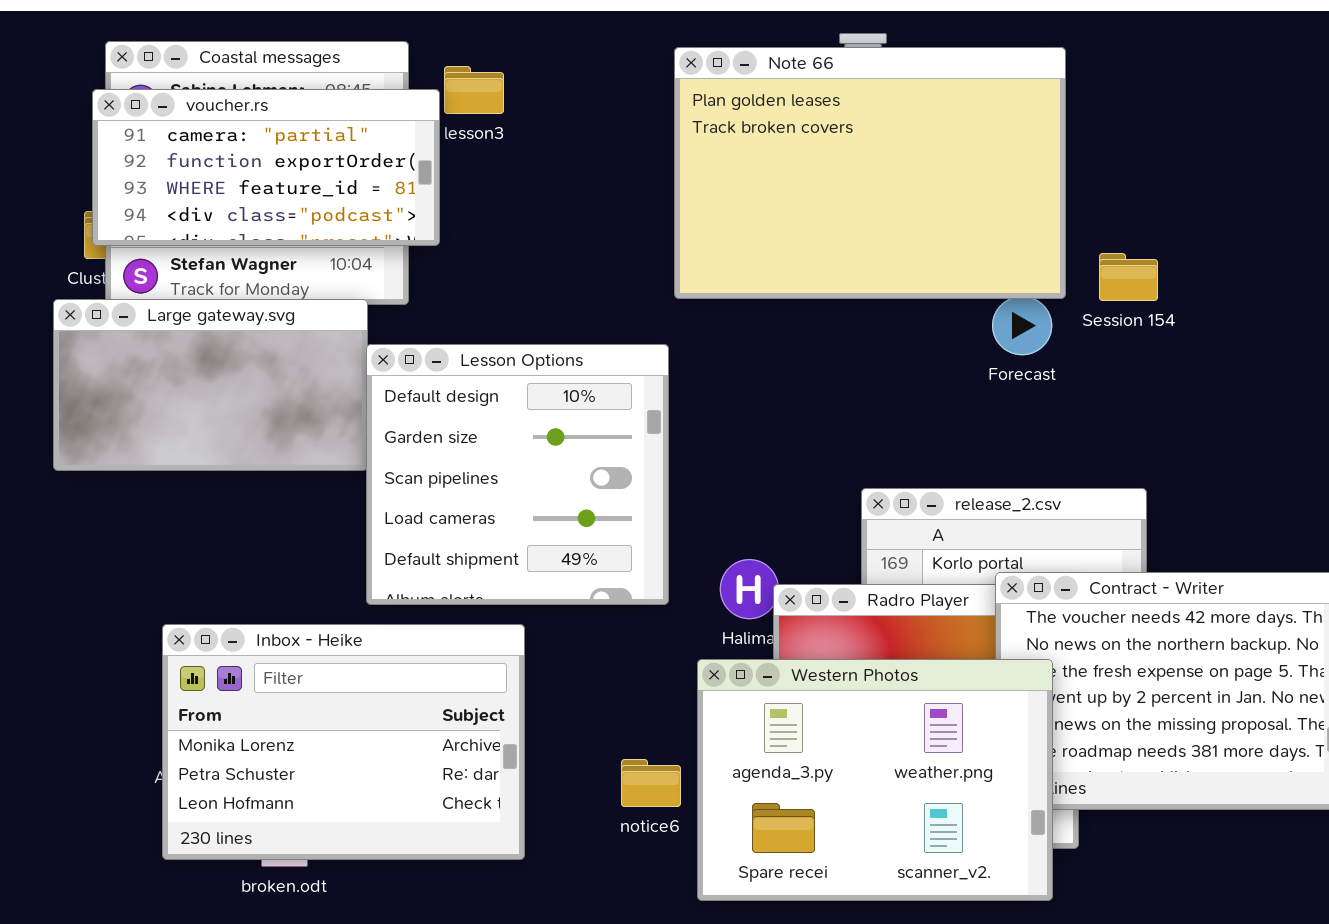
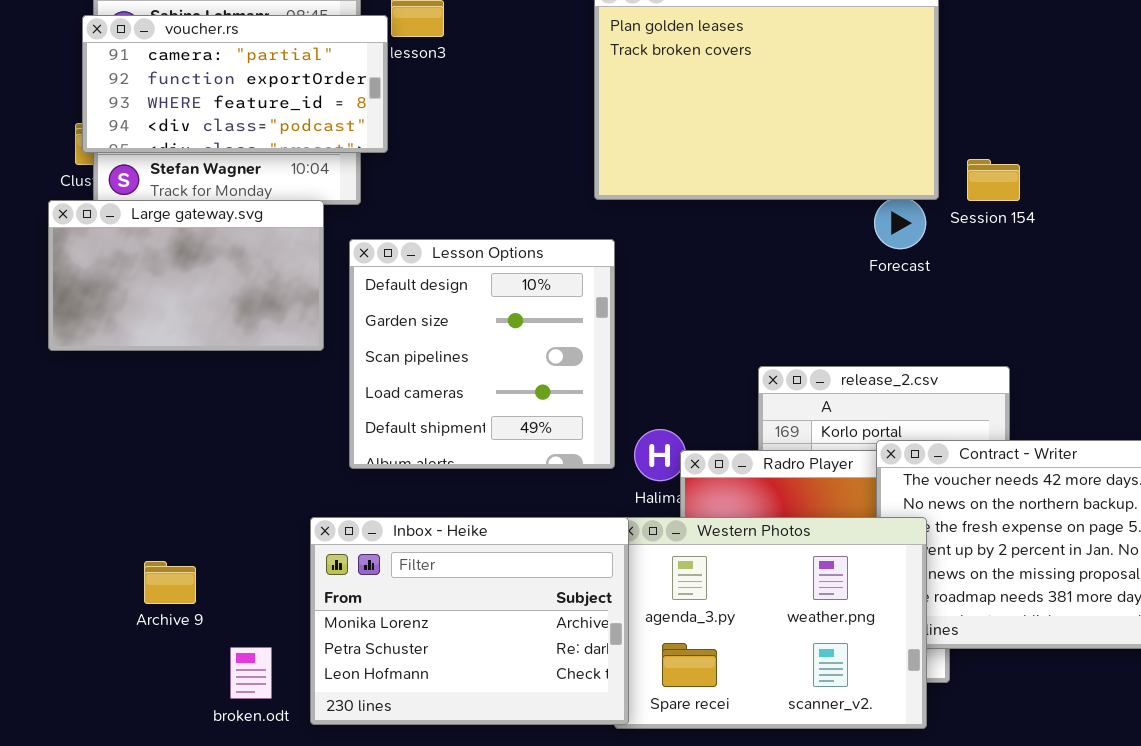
Lesson Options: [366,344,669,605] -> [349,239,615,469], moved
Inbox - Heike: [162,624,525,860] -> [310,517,629,725], moved

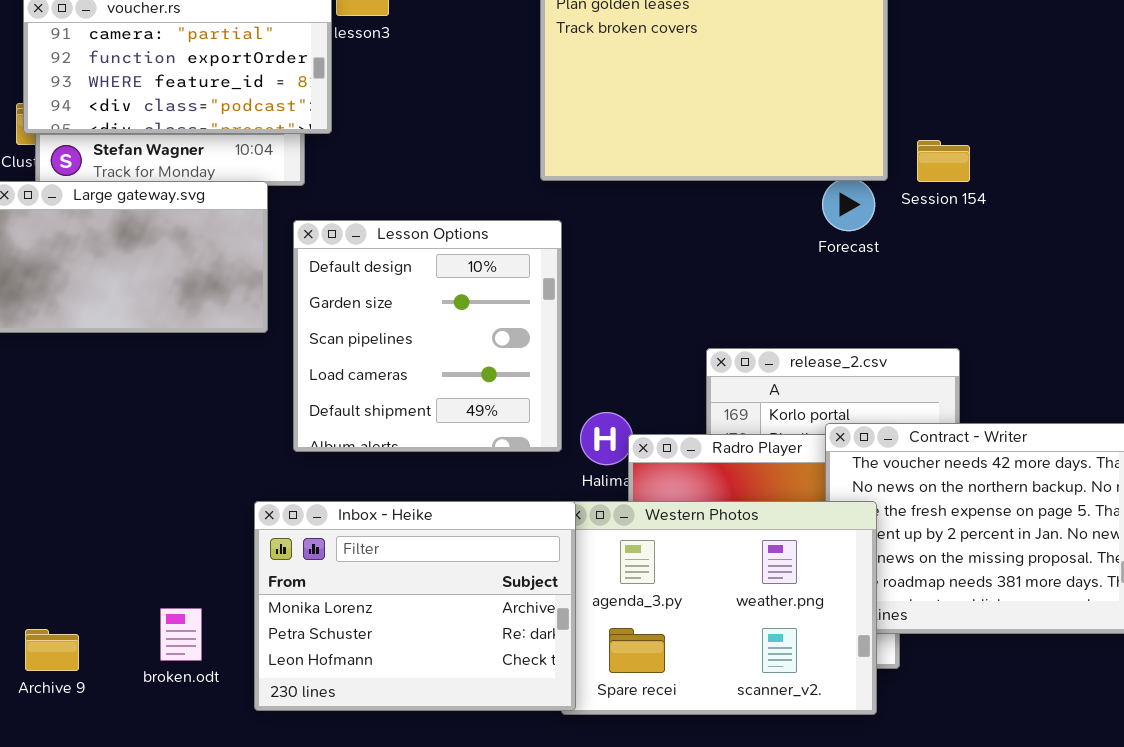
Archive 9: [144,561,196,604] -> [25,629,79,671], moved
broken.odt: [230,647,272,699] -> [160,608,202,661], moved

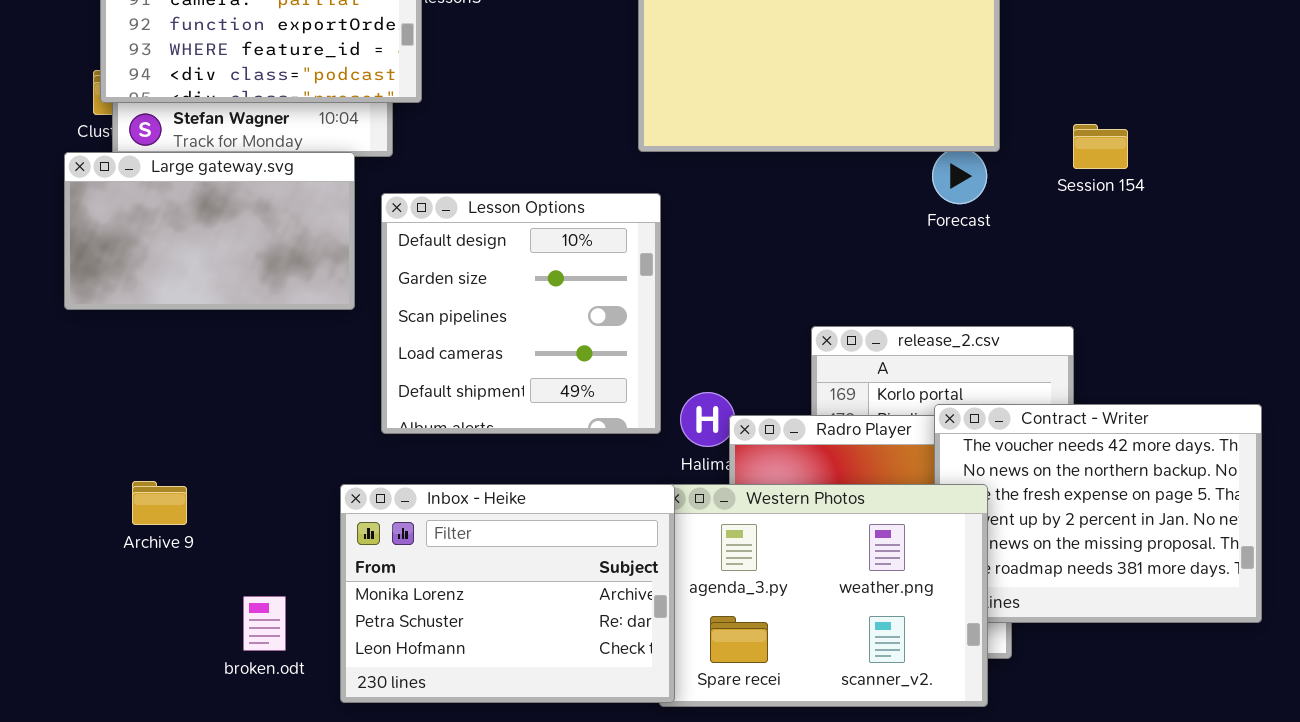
Session 154: [917,140,970,182] -> [1073,124,1128,169], moved
Archive 9: [25,629,79,671] -> [132,481,187,525], moved

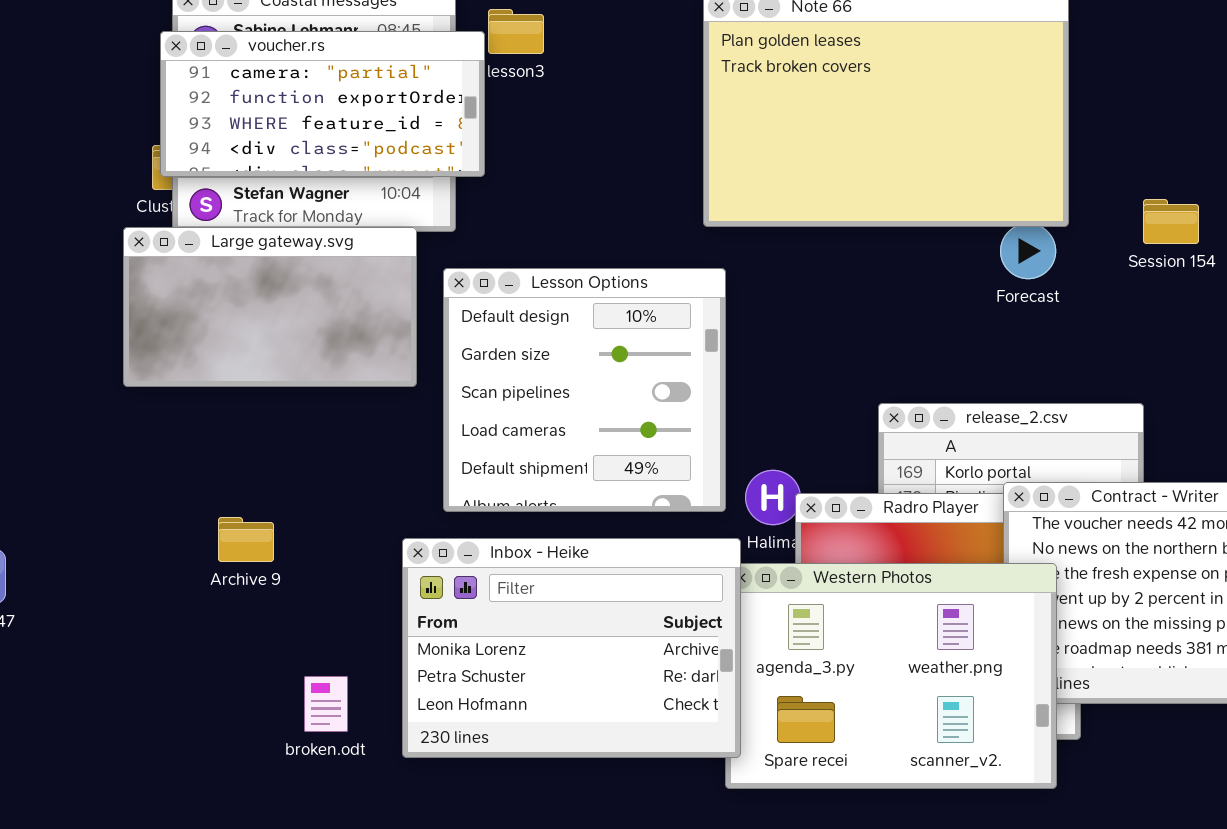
Archive 9: [132,481,187,525] -> [218,517,274,562], moved
Inbox - Heike: [340,484,675,703] -> [402,538,741,758], moved

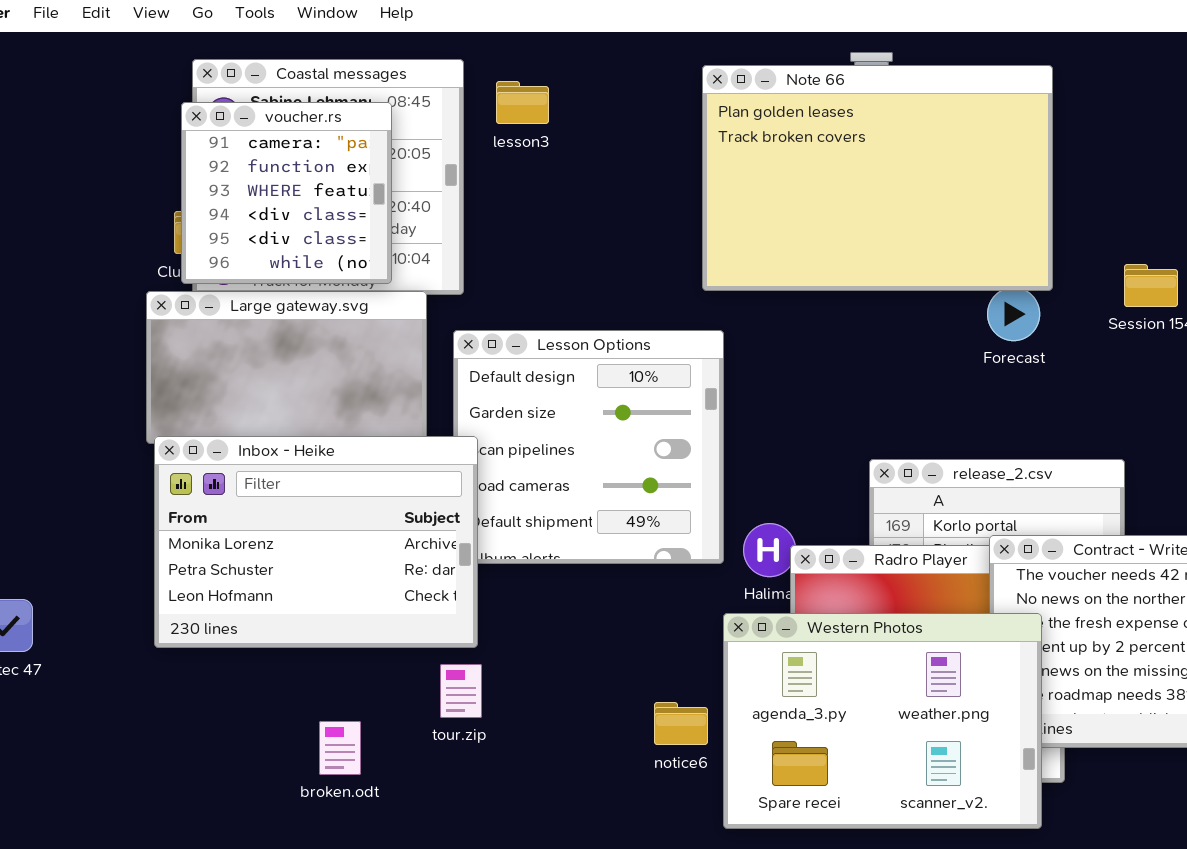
voucher.rs: [160,31,485,177] -> [181,102,392,284], resized
Inbox - Heike: [402,538,741,758] -> [154,436,478,648], moved

